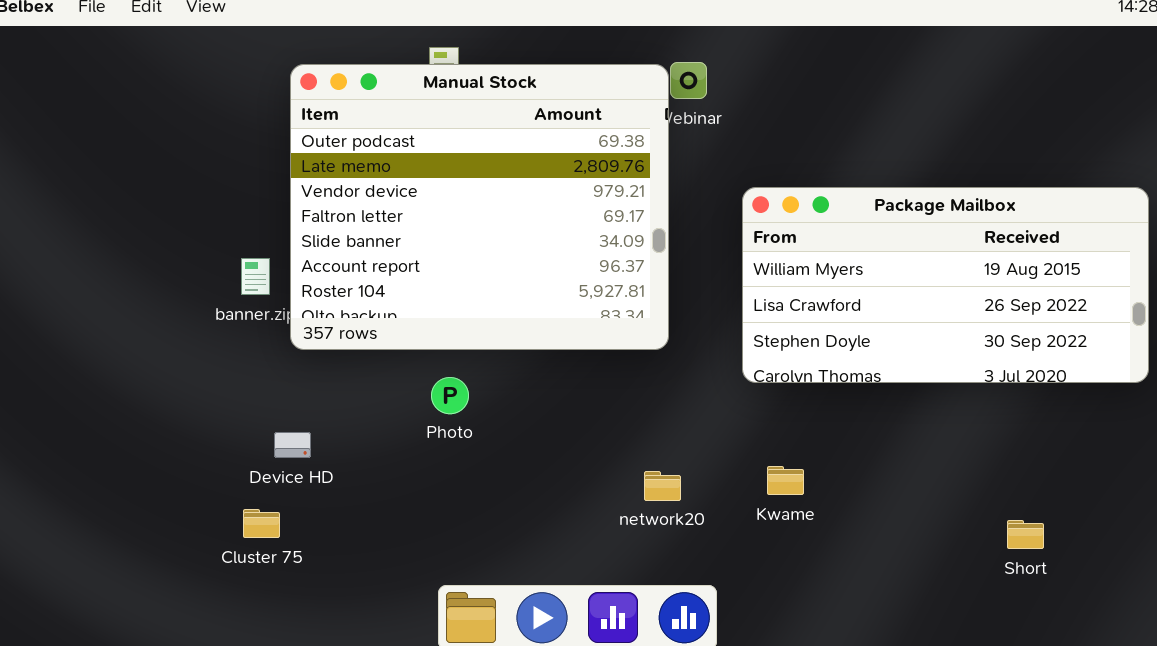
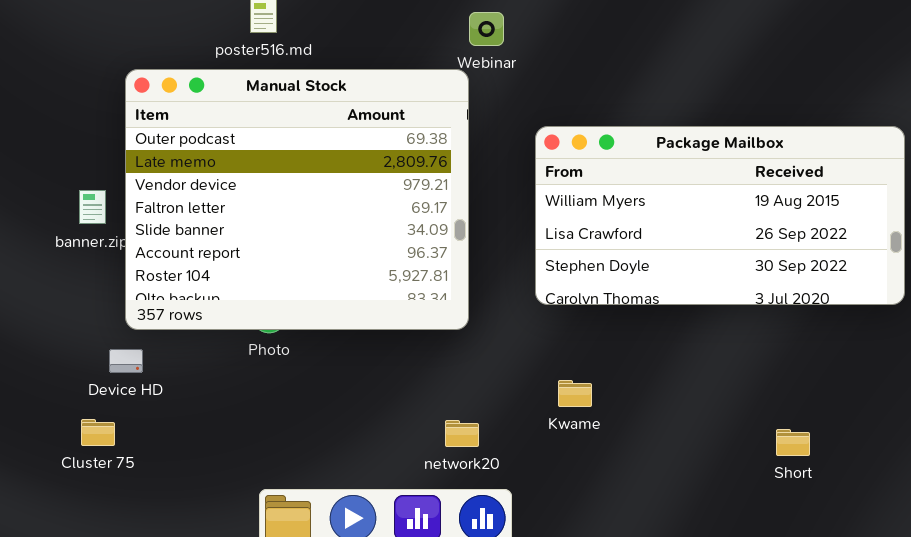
Manual Stock: [290,64,669,350] -> [125,69,469,330], moved
network20: [644,471,681,501] -> [445,420,479,447], moved

